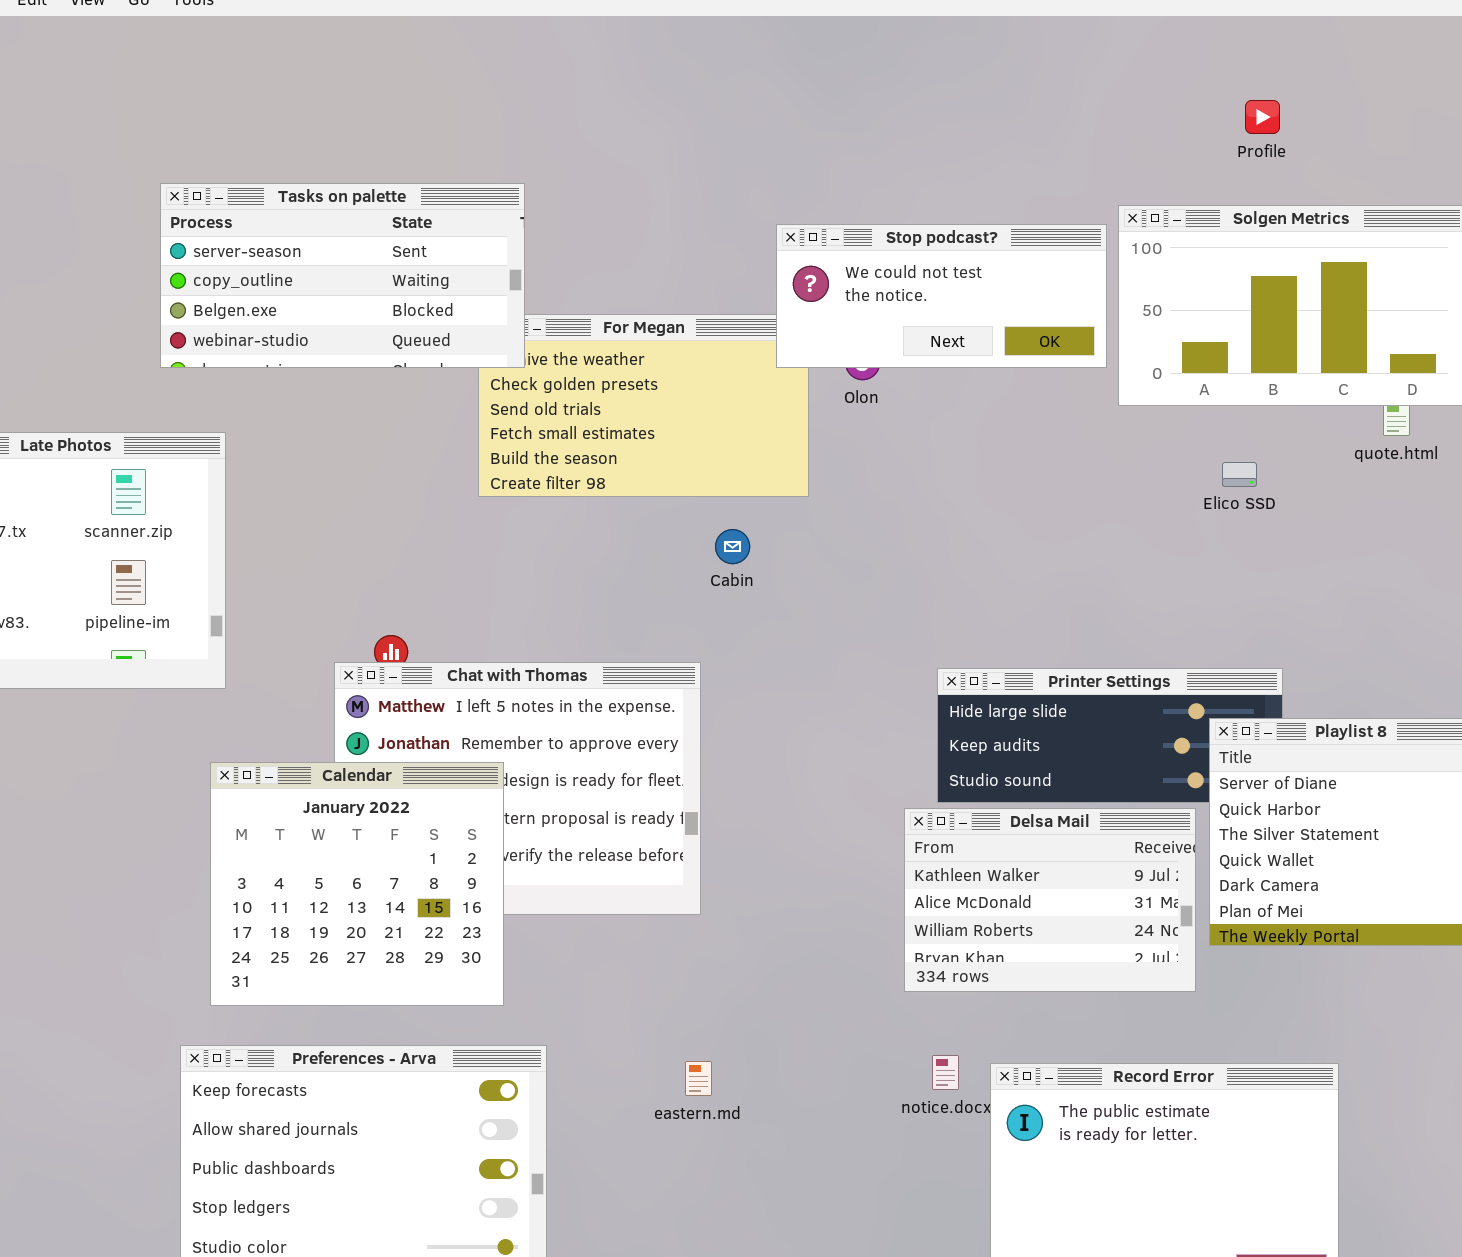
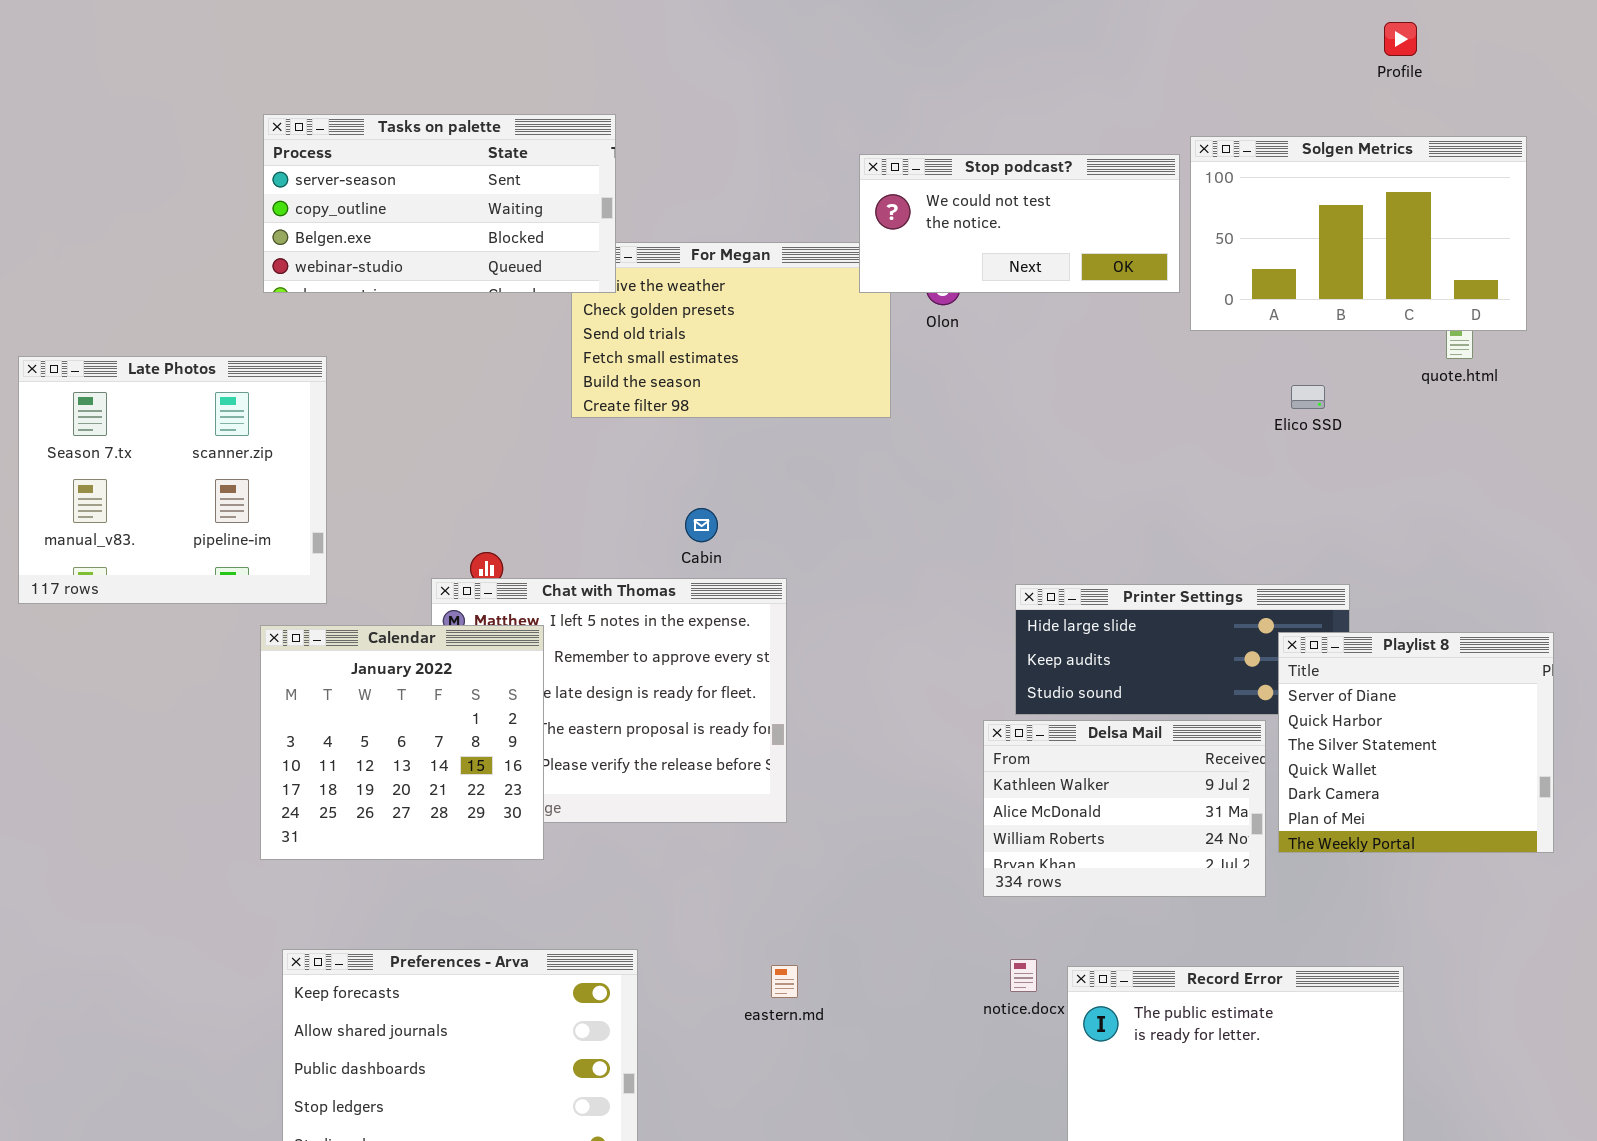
Profile: [1245,100,1280,134] -> [1384,22,1417,56], moved
Cabin: [715,529,750,564] -> [685,508,718,542], moved
Calendar: [210,762,504,1006] -> [260,625,544,860], moved

